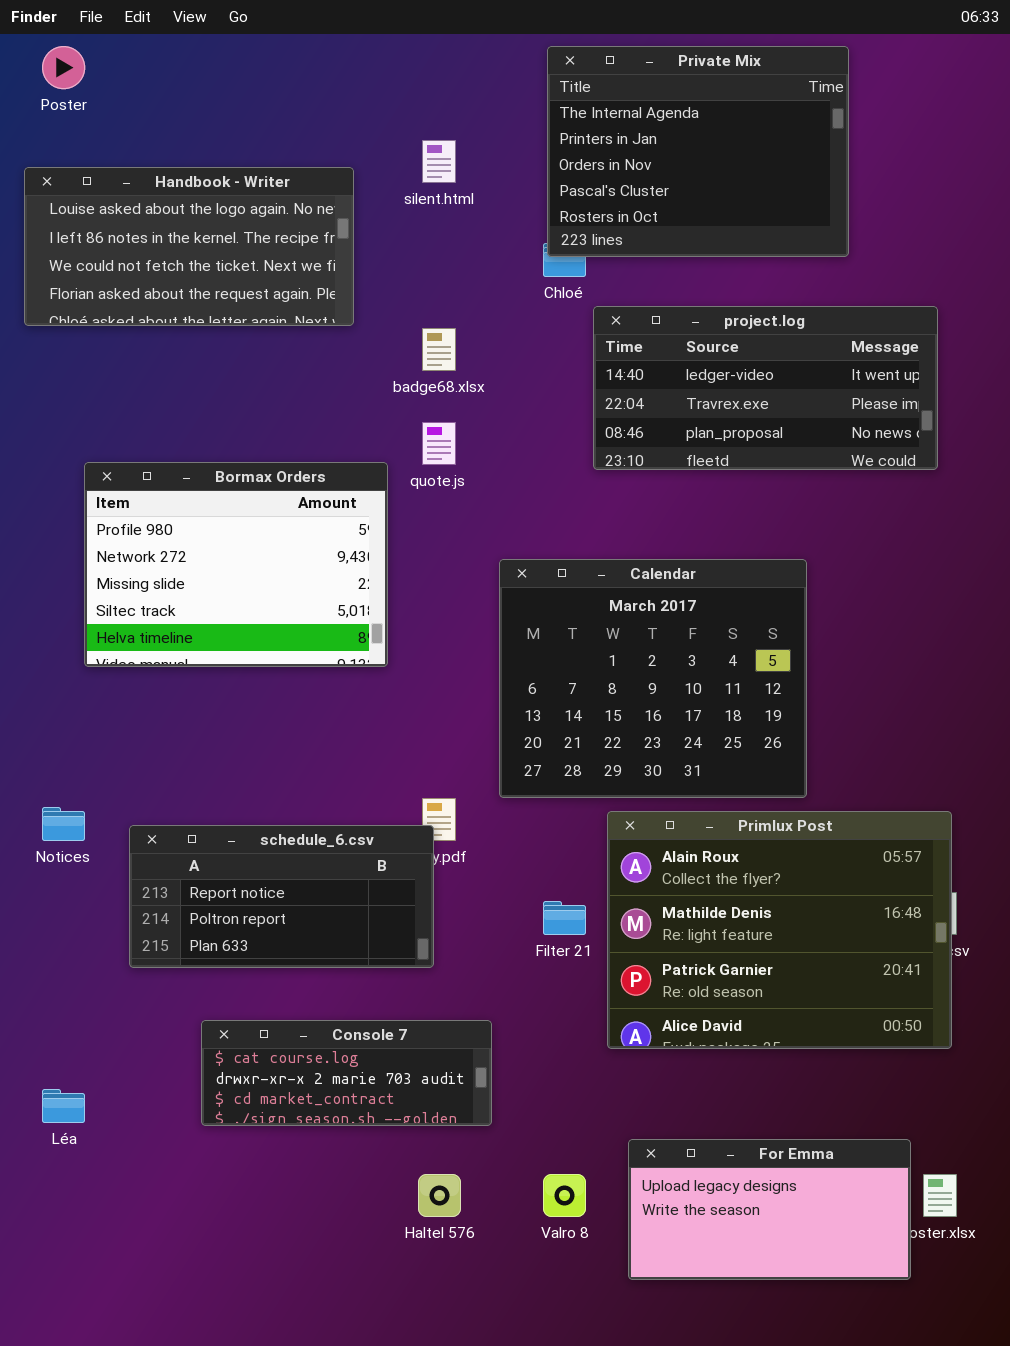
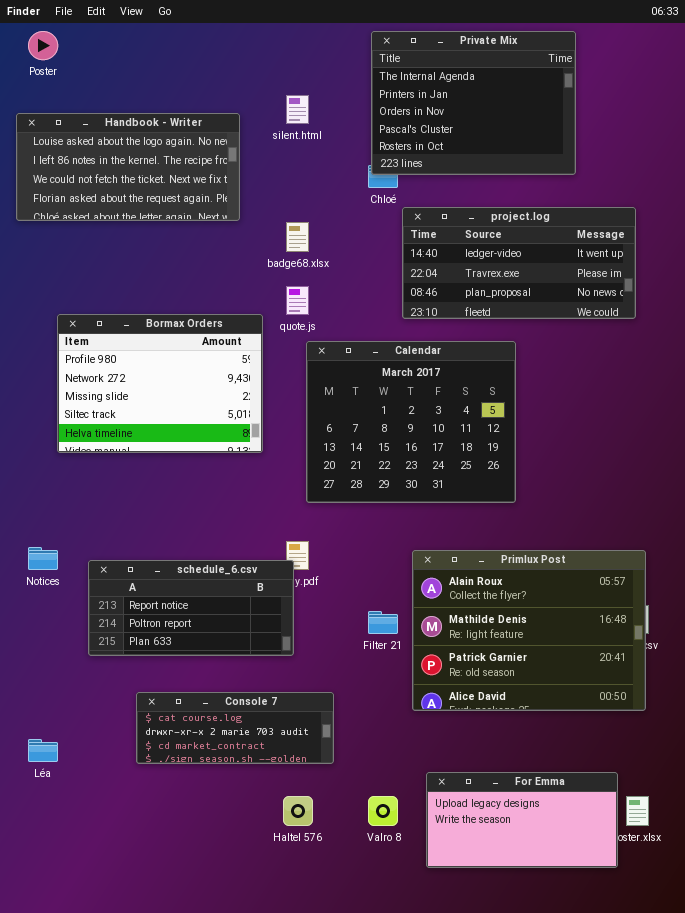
Calendar: [499,559,807,798] -> [306,341,516,503], moved

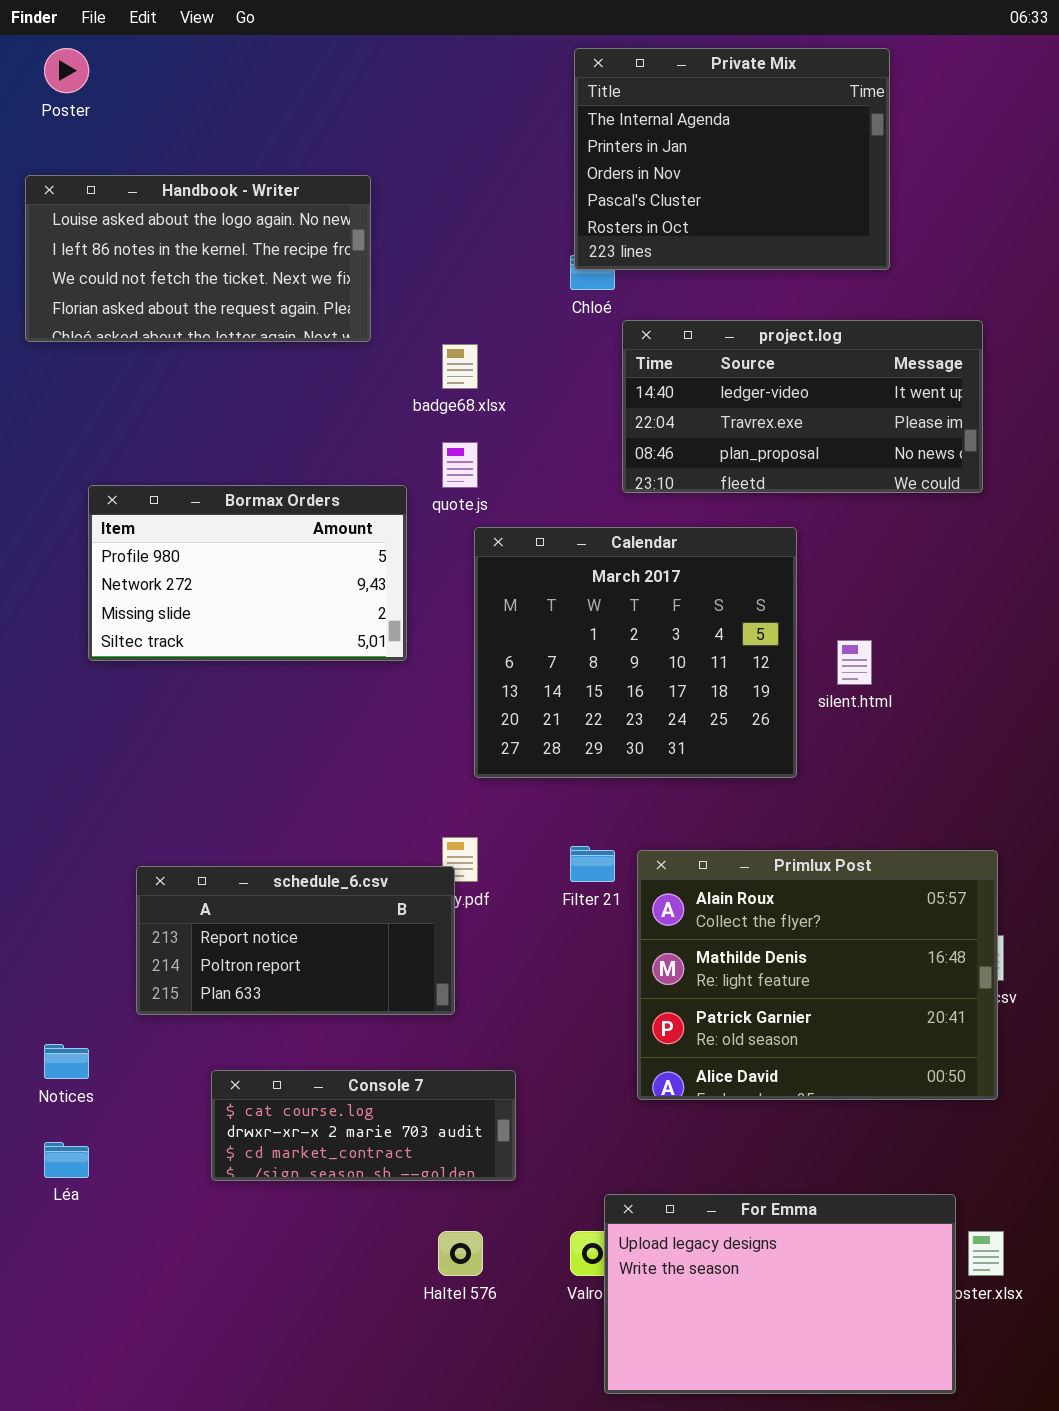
silent.html: [286,95,309,124] -> [837,640,872,685], moved
Bormax Orders: [57,314,263,453] -> [88,485,407,661], resized
Notices: [28,547,58,570] -> [44,1044,89,1079], moved
Filter 21: [368,611,398,634] -> [570,846,615,882], moved
For Emma: [426,772,618,868] -> [604,1194,956,1394], resized

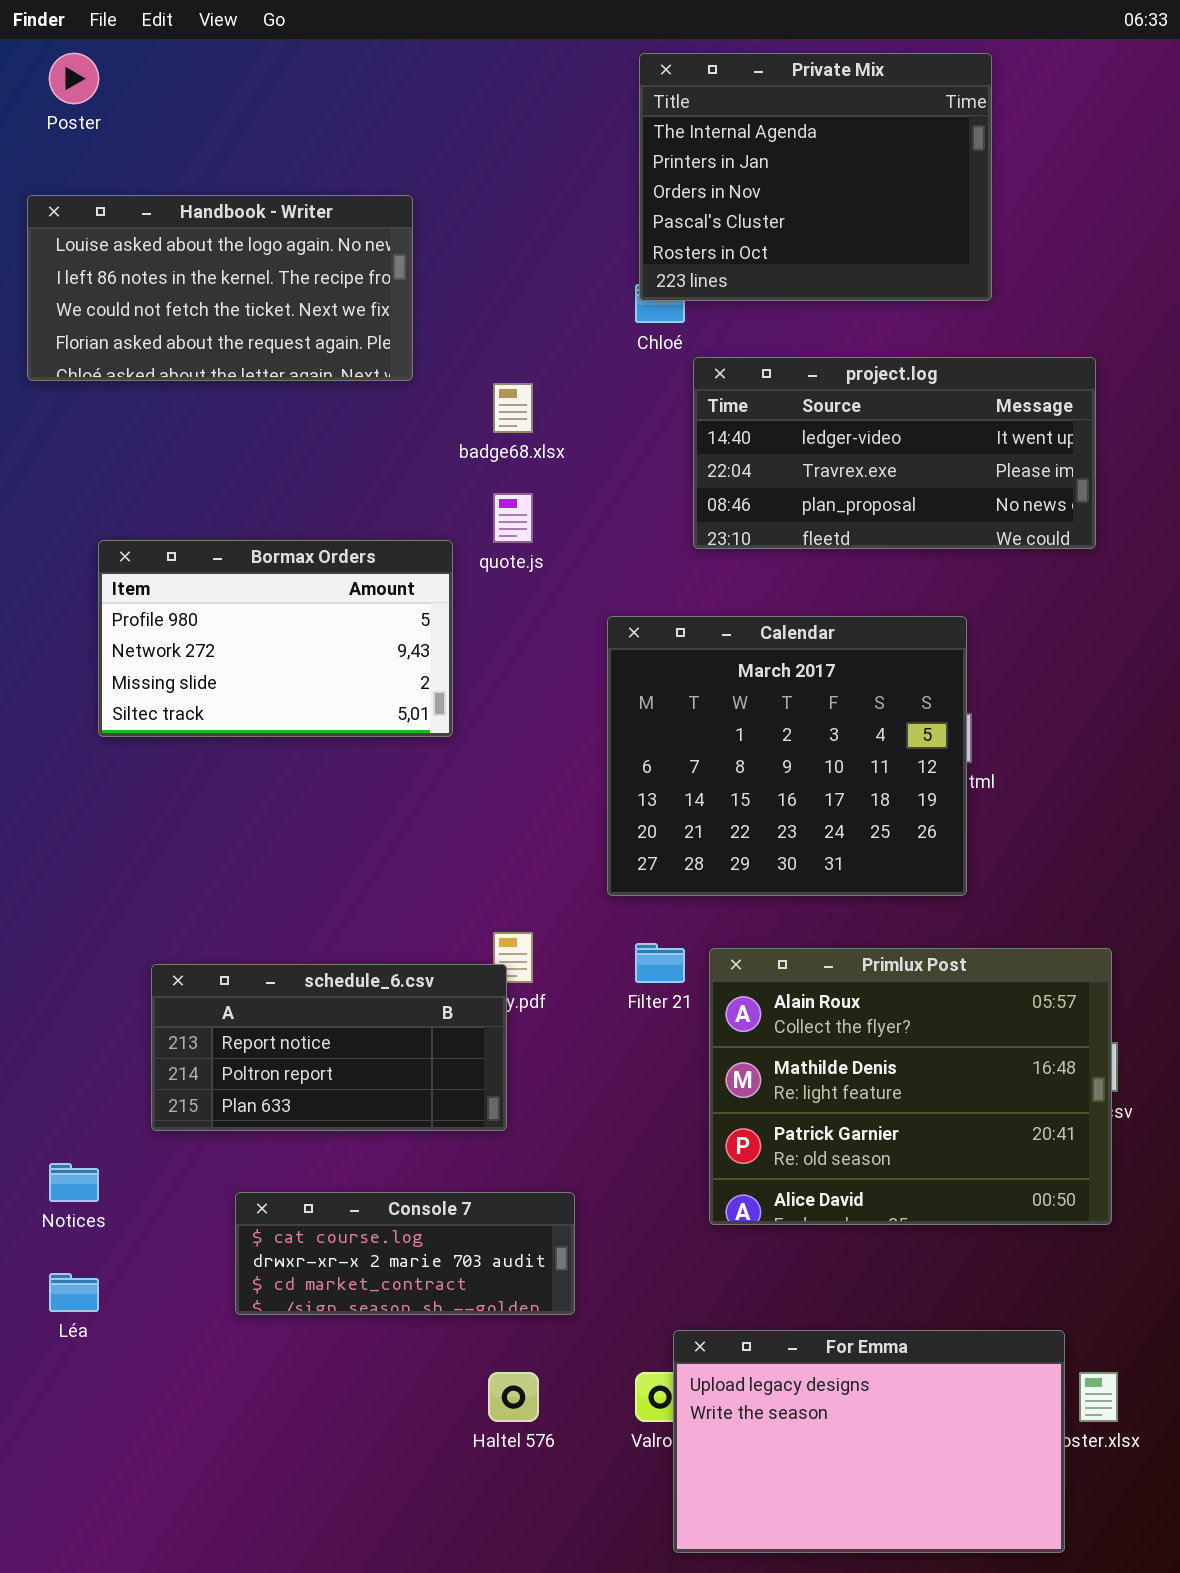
Calendar: [474,527,797,778] -> [607,616,967,896], moved

